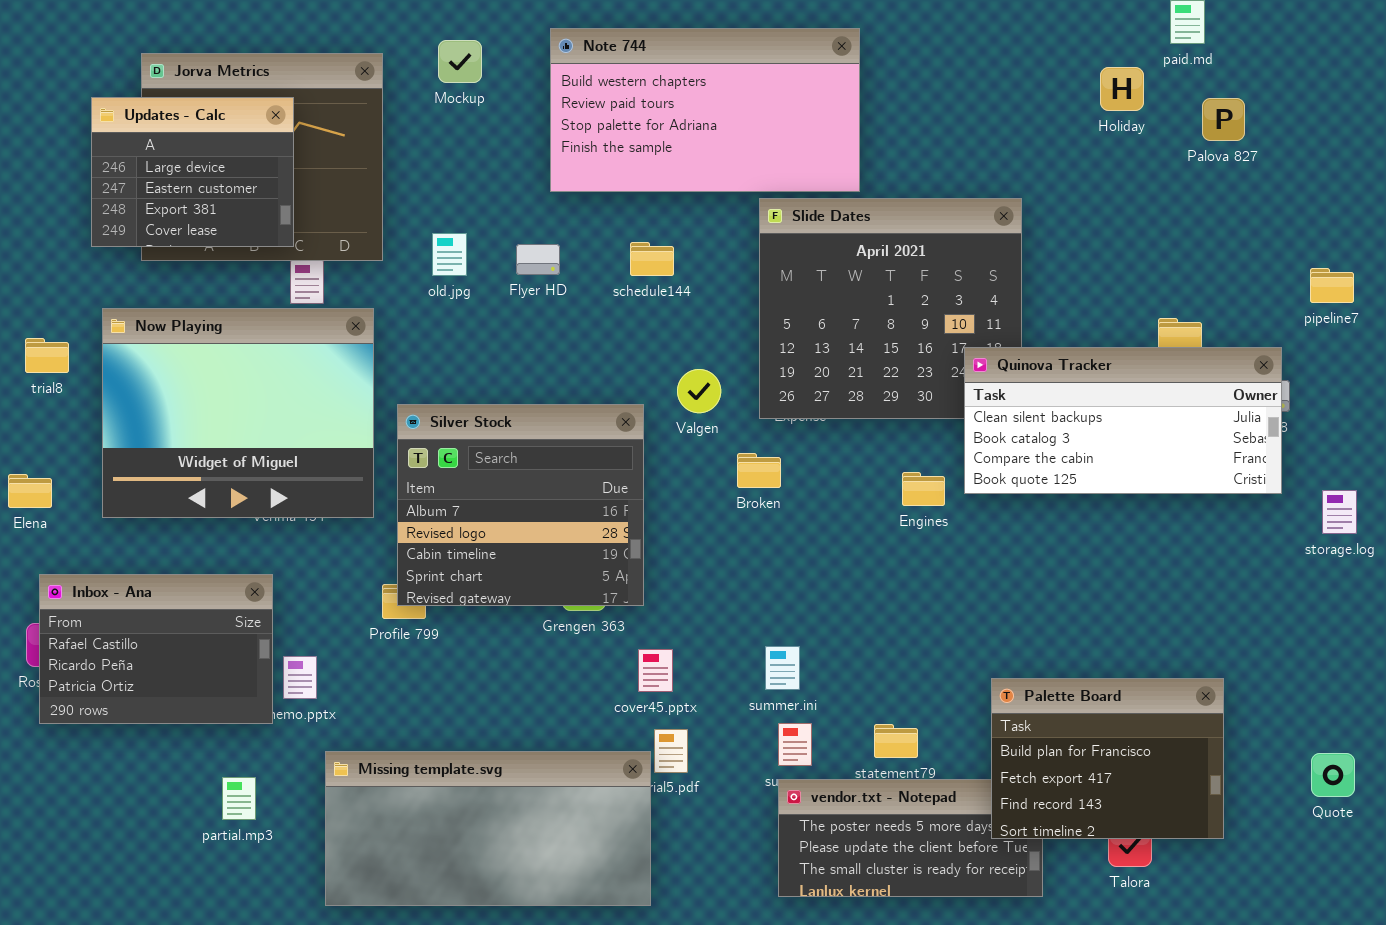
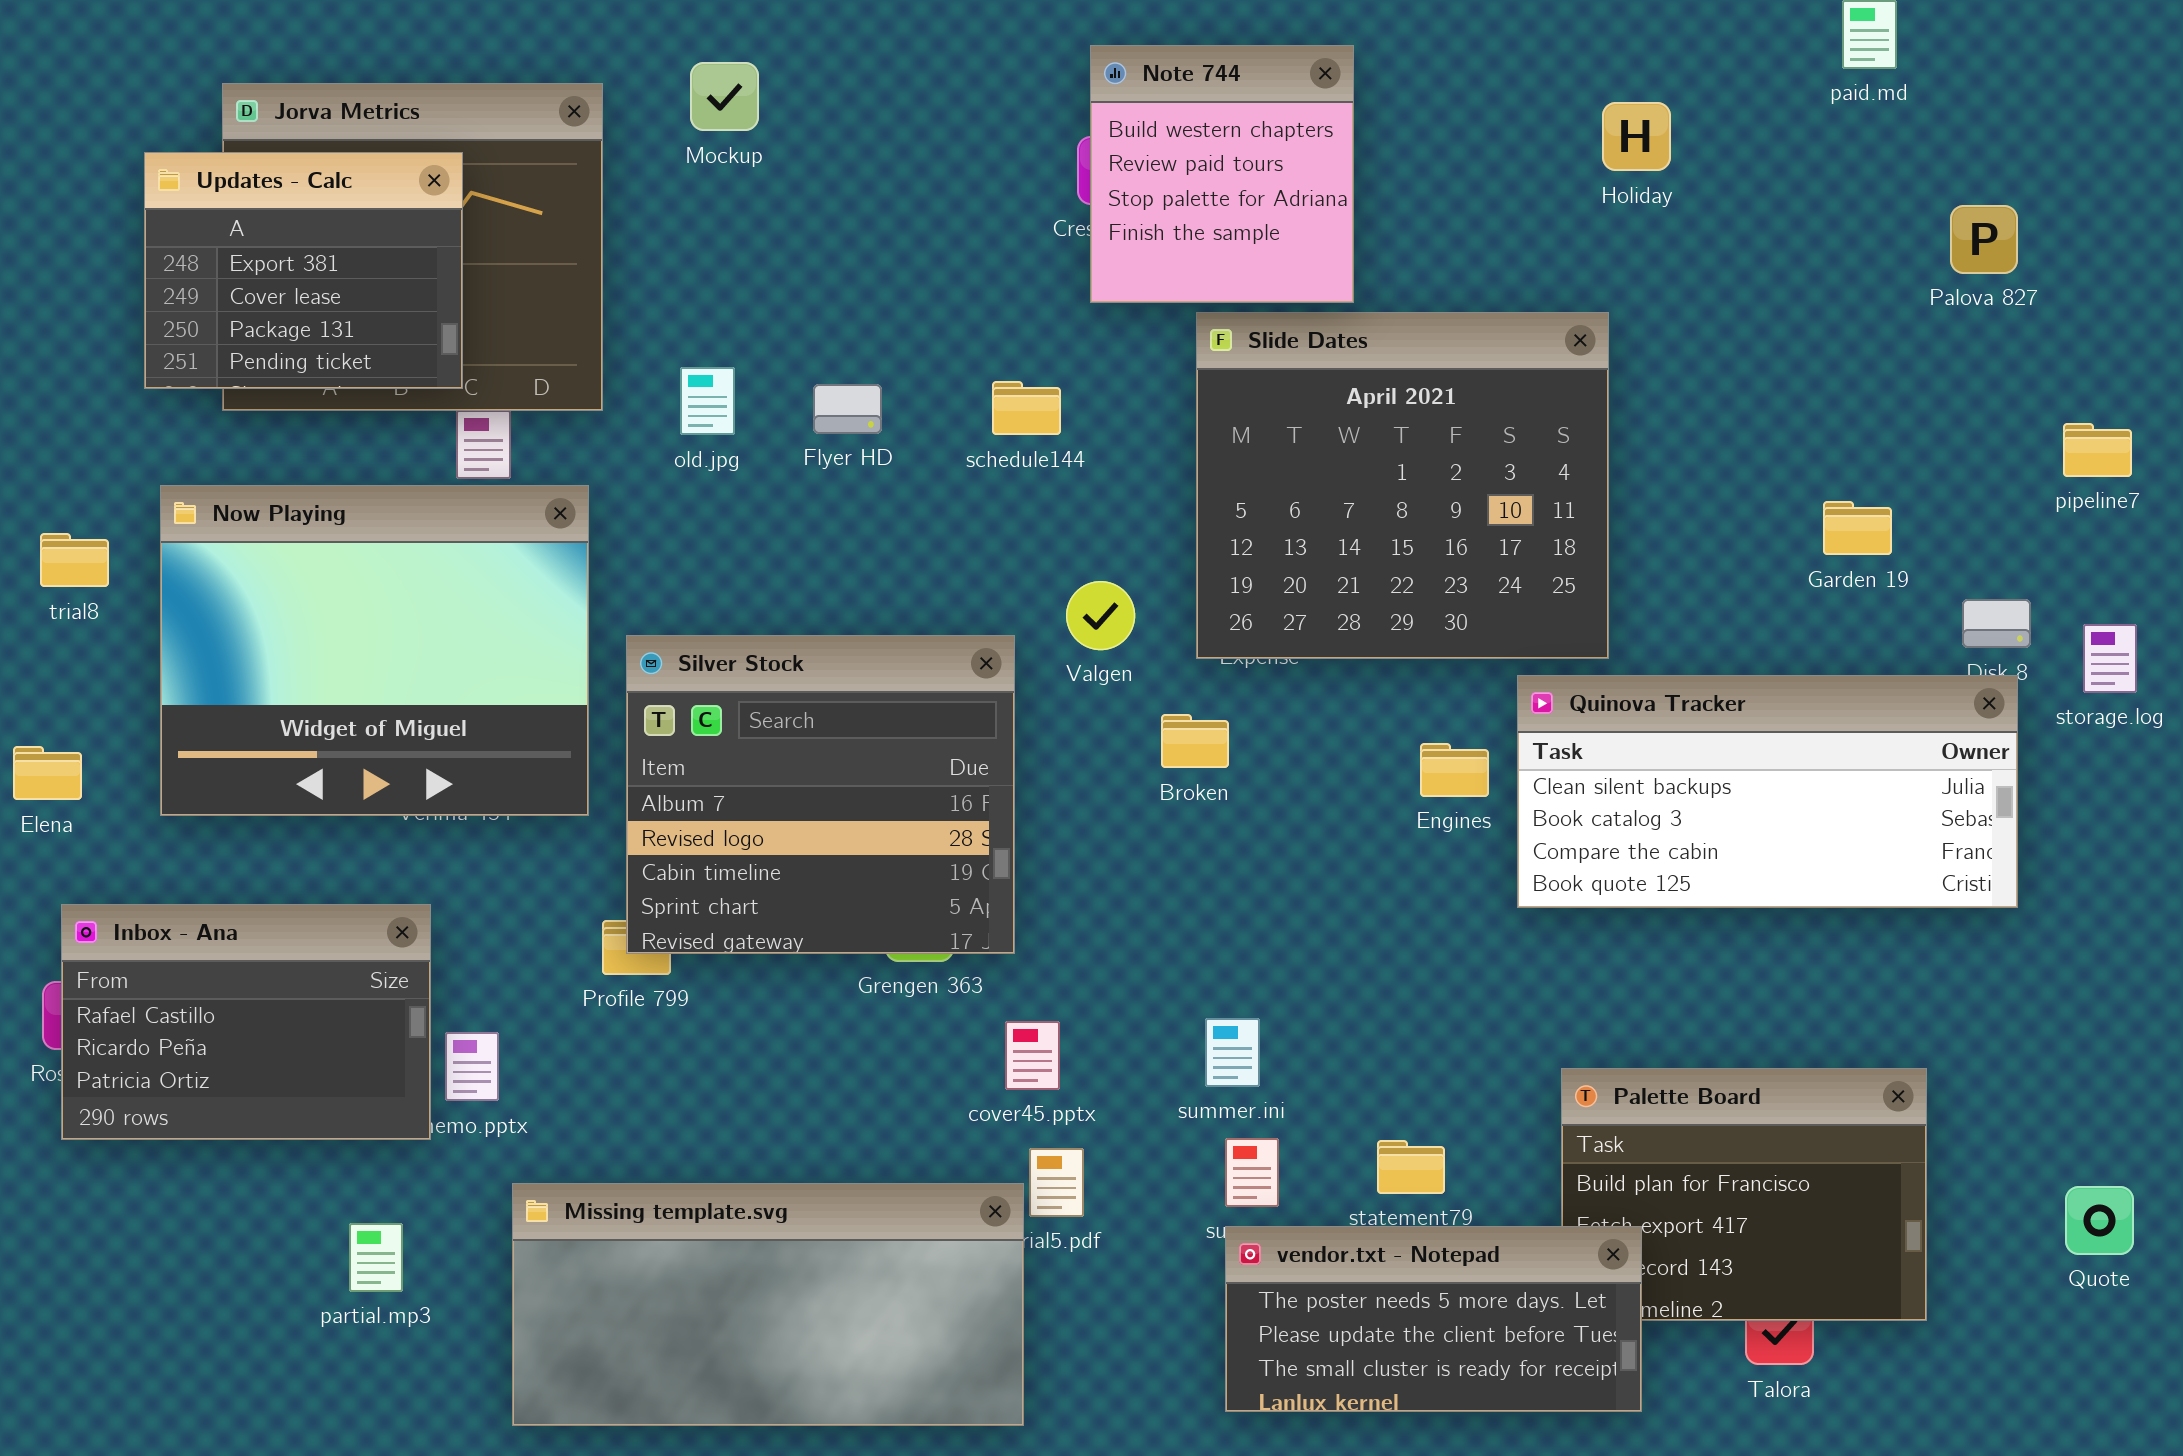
Note 744: [550,28,860,192] -> [1090,45,1354,303], resized
Holiday: [1100,67,1144,111] -> [1602,102,1671,171], moved
Updates - Calc: [91,97,294,247] -> [144,152,463,389], scrolled down 2 rows
Palova 827: [1202,98,1245,141] -> [1950,205,2018,274], moved
Quinova Tracker: [964,347,1282,494] -> [1517,675,2018,908], moved
storage.log: [1322,490,1357,534] -> [2083,624,2137,693], moved
vendor.txt - Notepad: [778,779,1043,897] -> [1225,1226,1642,1412], raised

